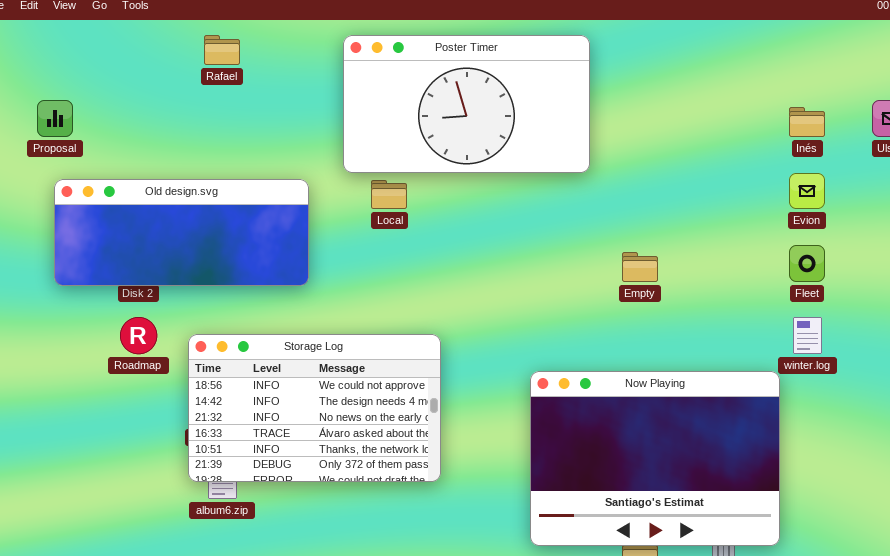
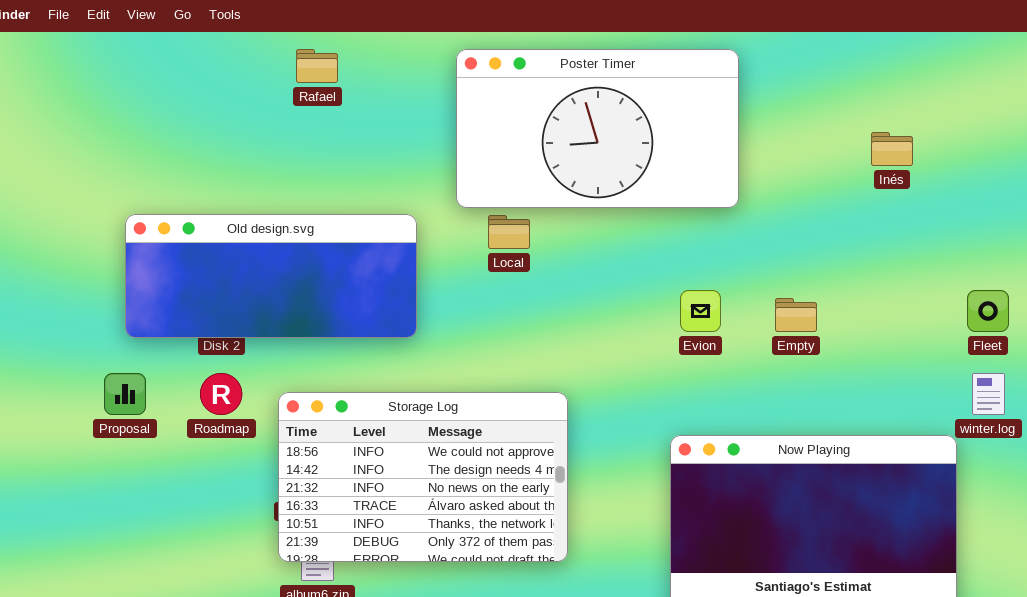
Proposal: [37,100,73,137] -> [104,373,146,415], moved
Inés: [789,107,825,137] -> [871,132,913,166], moved
Evion: [789,173,825,209] -> [680,290,721,332], moved

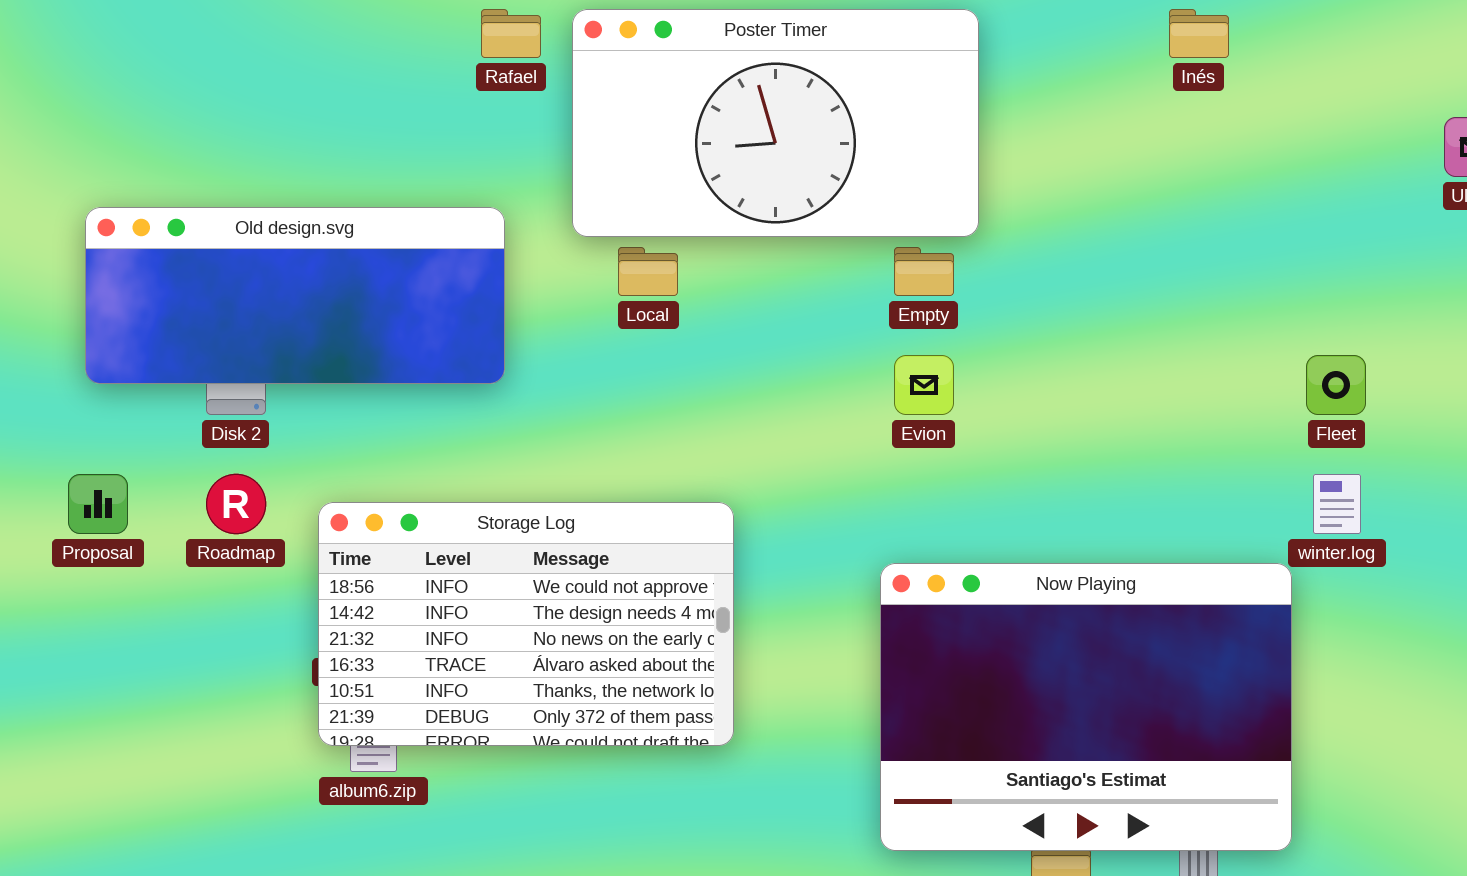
Rafael: [296,49,338,83] -> [481,9,541,58], moved
Inés: [871,132,913,166] -> [1169,9,1229,58], moved
Old design.svg: [125,214,417,338] -> [85,207,505,384], moved
Empty: [775,298,817,332] -> [894,247,954,296], moved

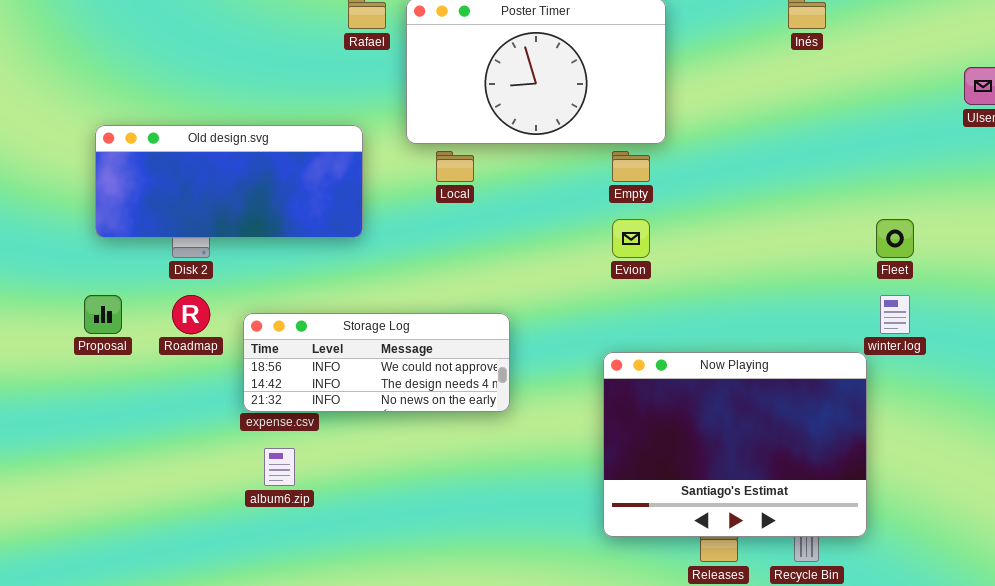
Storage Log: [318,502,734,746] -> [243,313,510,412], resized

